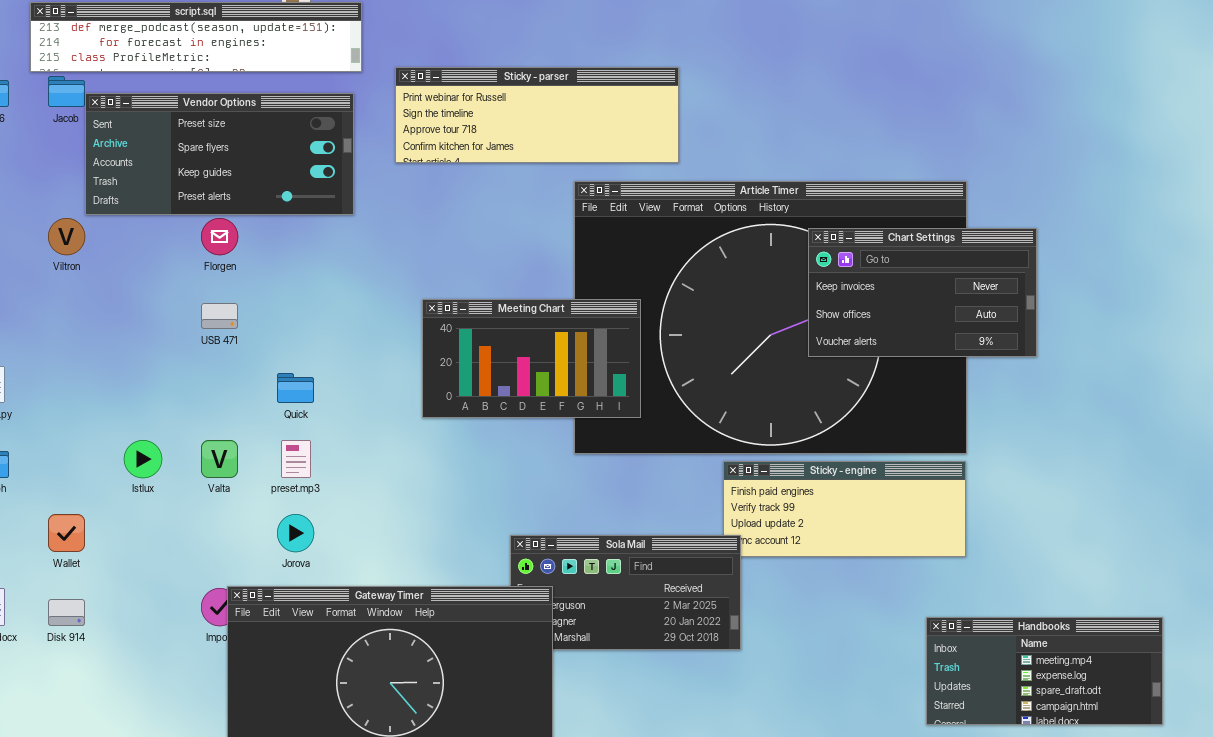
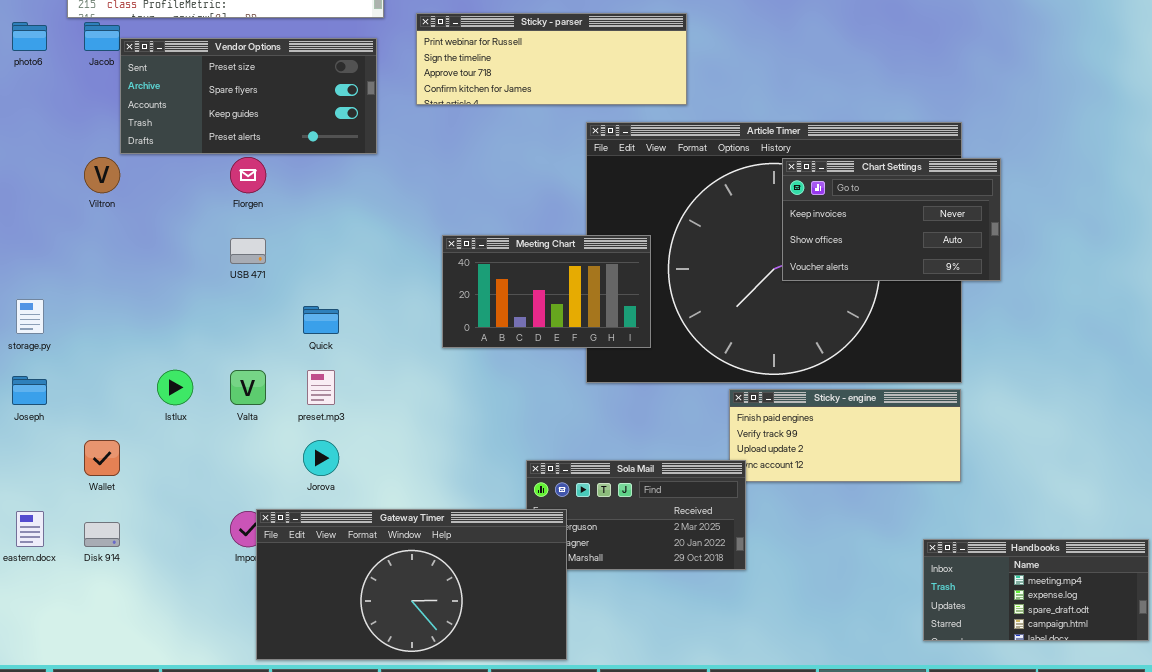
Chart Settings: [808,228,1037,357] -> [782,158,1001,281], moved

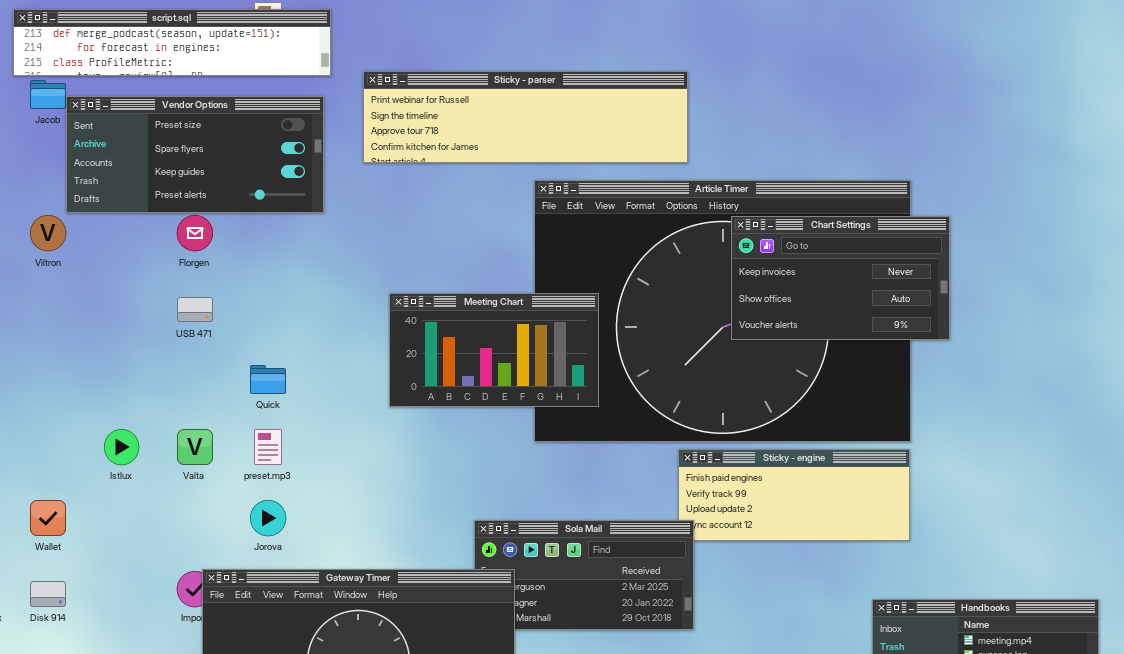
Sticky - parser: [416,13,687,105] -> [363,71,688,163], resized

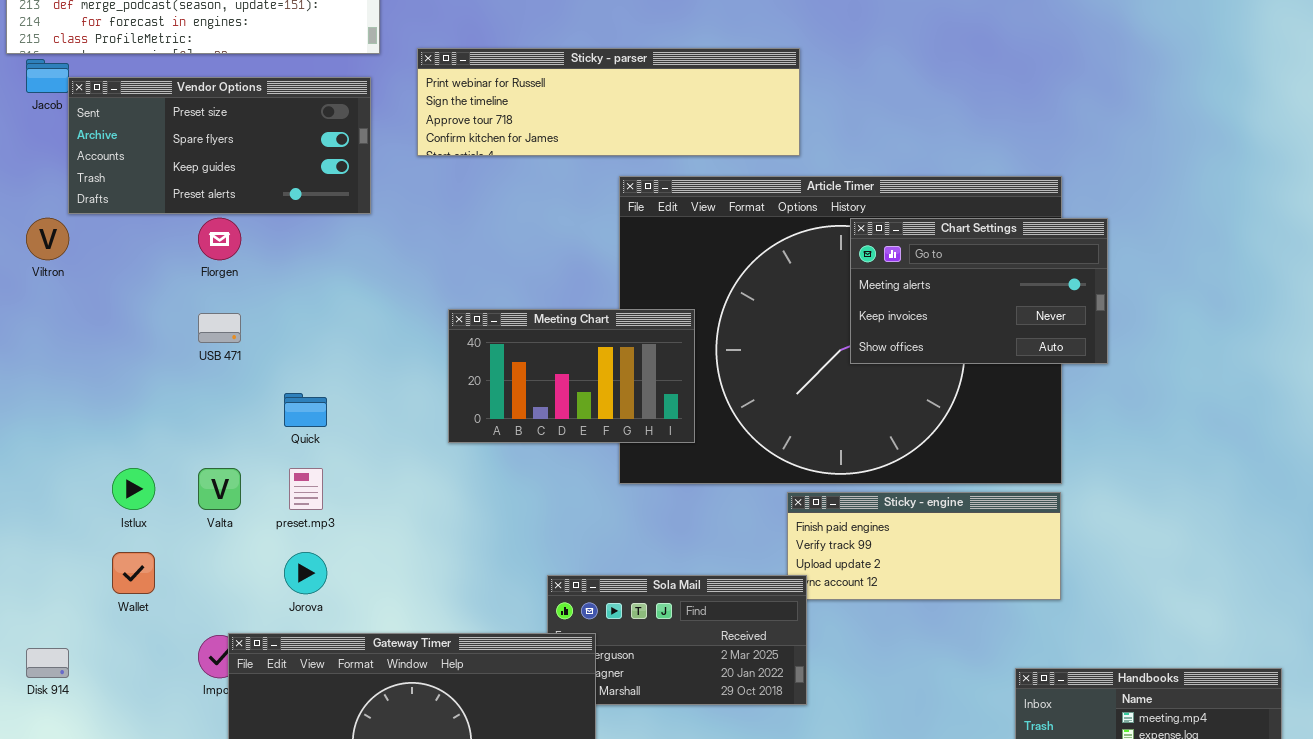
Chart Settings: [731,216,950,340] -> [850,218,1108,364], scrolled up 1 row
Wallet: [30,500,66,536] -> [112,552,155,594], moved

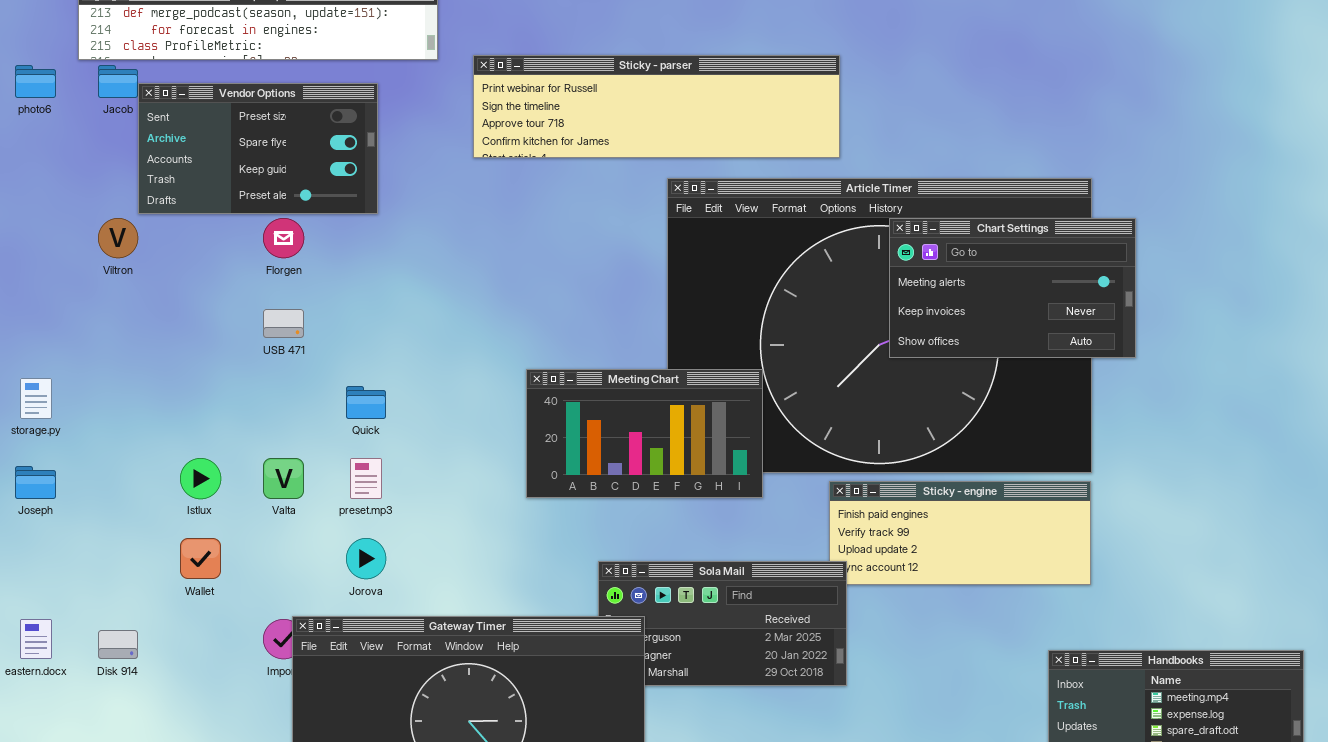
Vendor Options: [68,77,371,214] -> [138,83,378,214], resized
Meeting Chart: [448,309,695,443] -> [526,369,763,498], moved

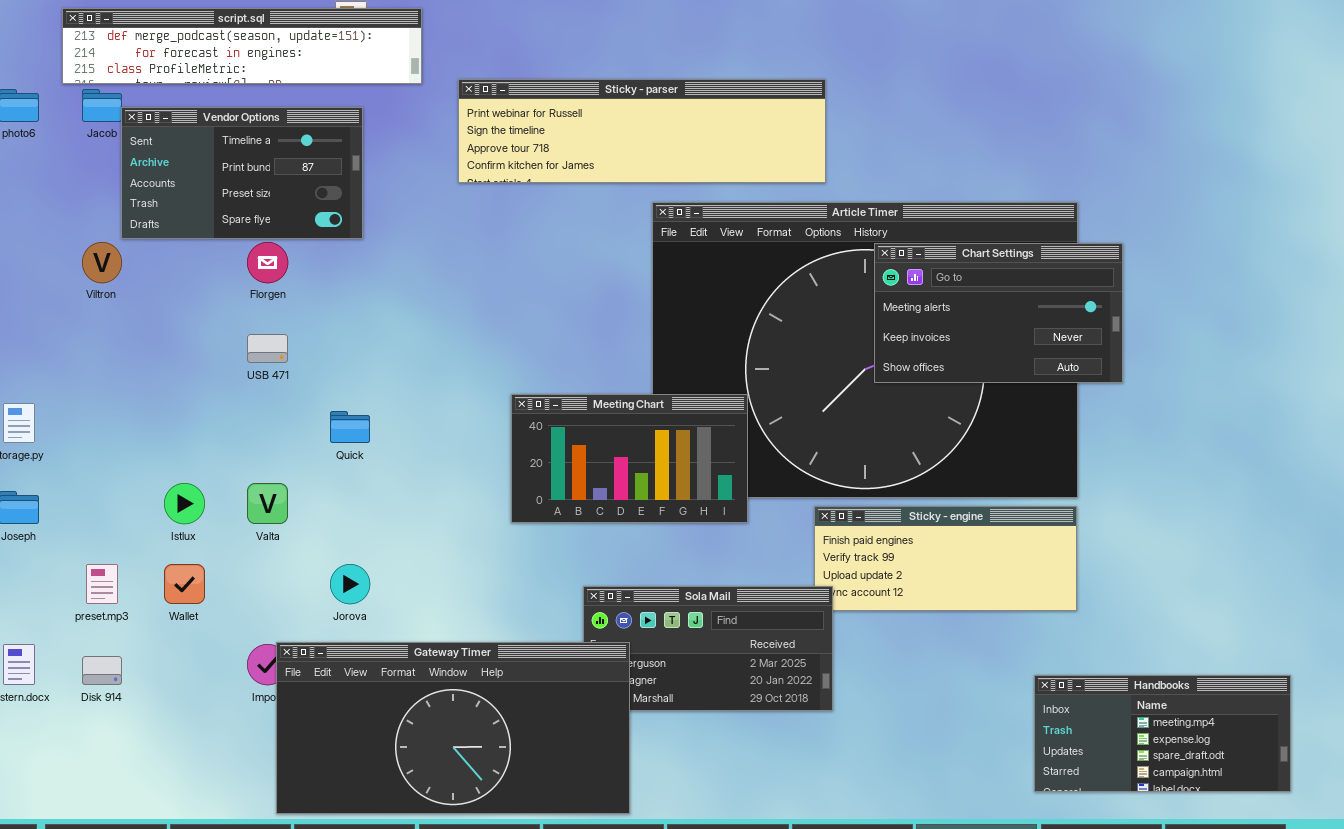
Vendor Options: [138,83,378,214] -> [121,107,363,239], scrolled up 2 rows
preset.mp3: [350,458,382,499] -> [86,564,118,604], moved

